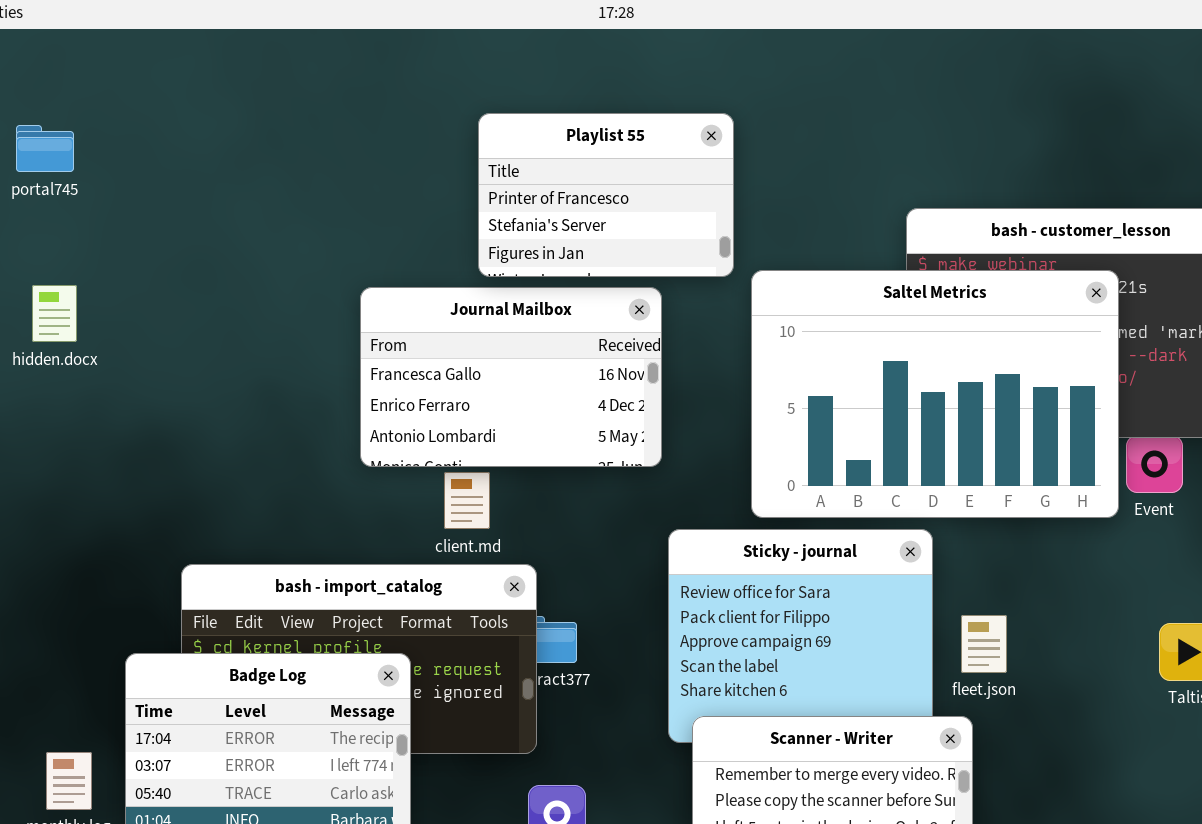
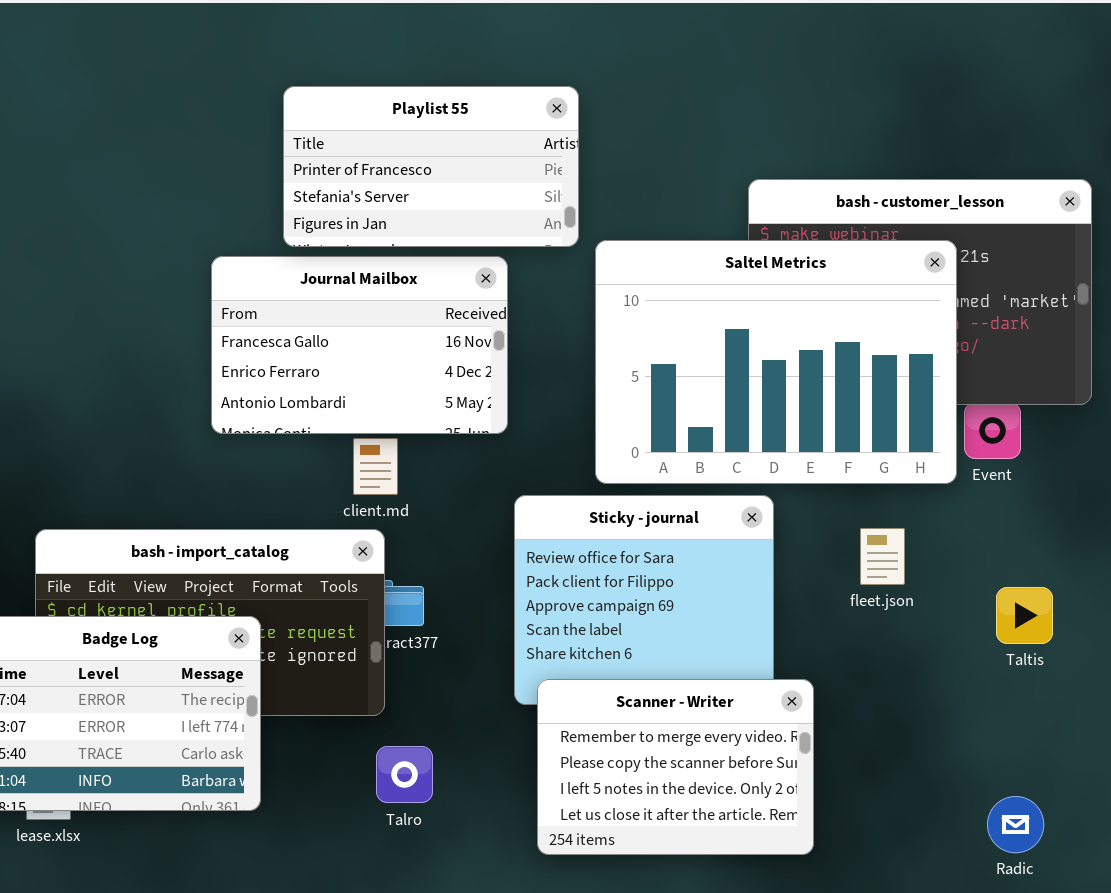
Playlist 55: [478,113,734,277] -> [283,86,579,247], resized
client.md: [444,472,490,529] -> [353,438,398,495], moved
fleet.json: [961,615,1007,673] -> [860,528,905,585], moved

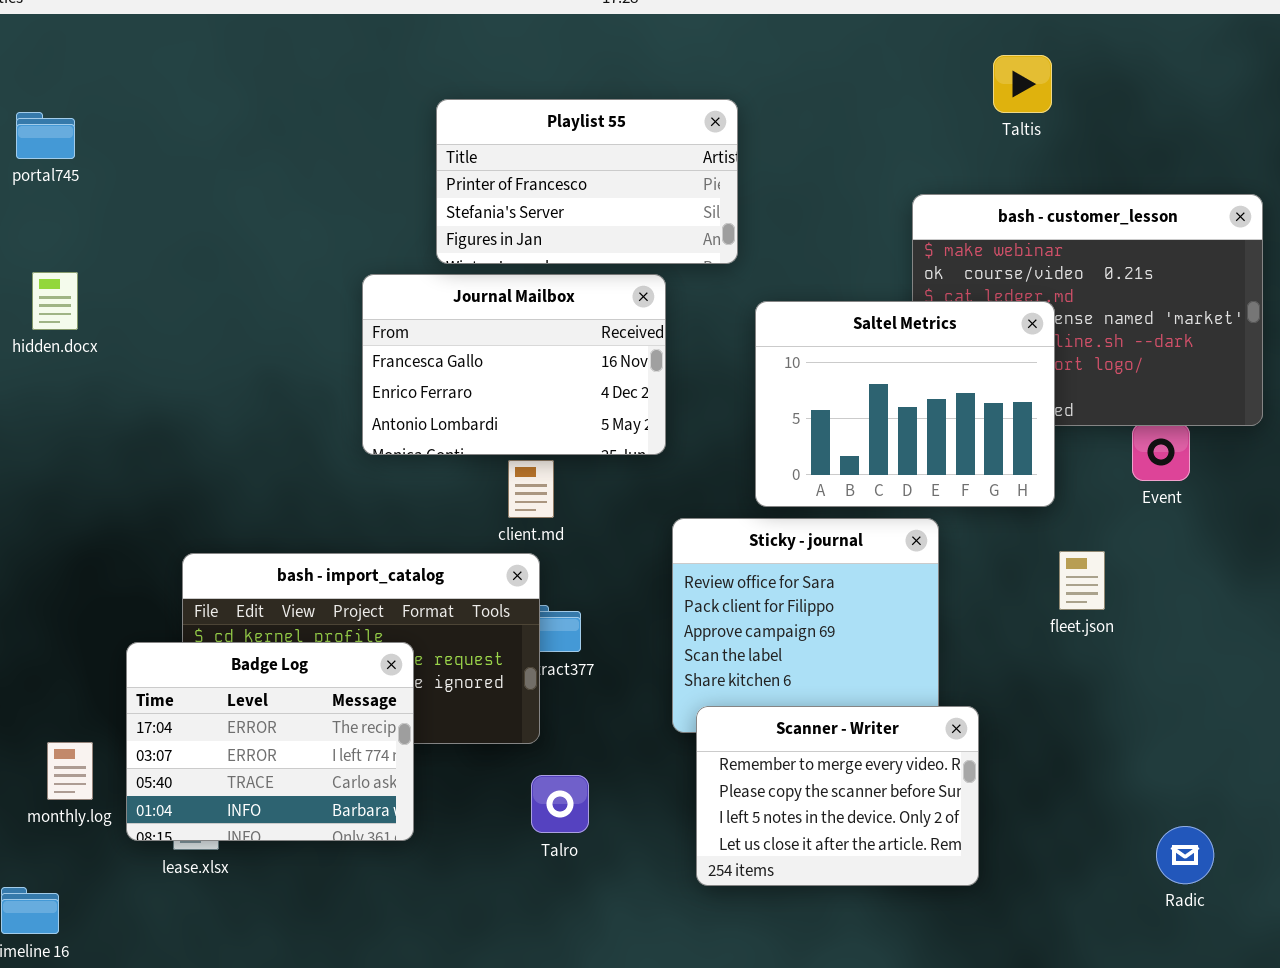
Saltel Metrics: [595,240,957,484] -> [755,301,1055,507], resized
fleet.json: [860,528,905,585] -> [1059,551,1105,610], moved
Taltis: [996,587,1053,644] -> [993,55,1052,113], moved

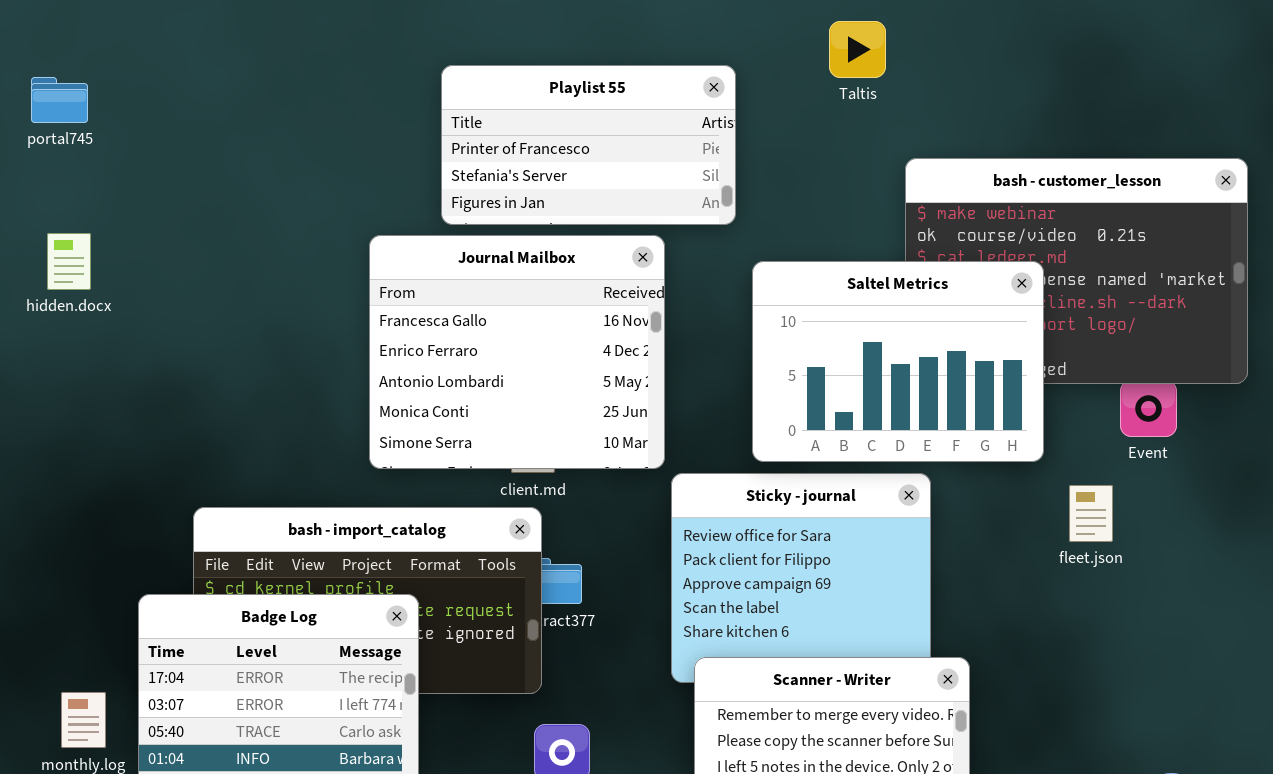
Taltis: [993,55,1052,113] -> [829,21,886,78], moved
Journal Mailbox: [362,274,666,455] -> [369,235,665,469], resized
fleet.json: [1059,551,1105,610] -> [1069,485,1113,542], moved

